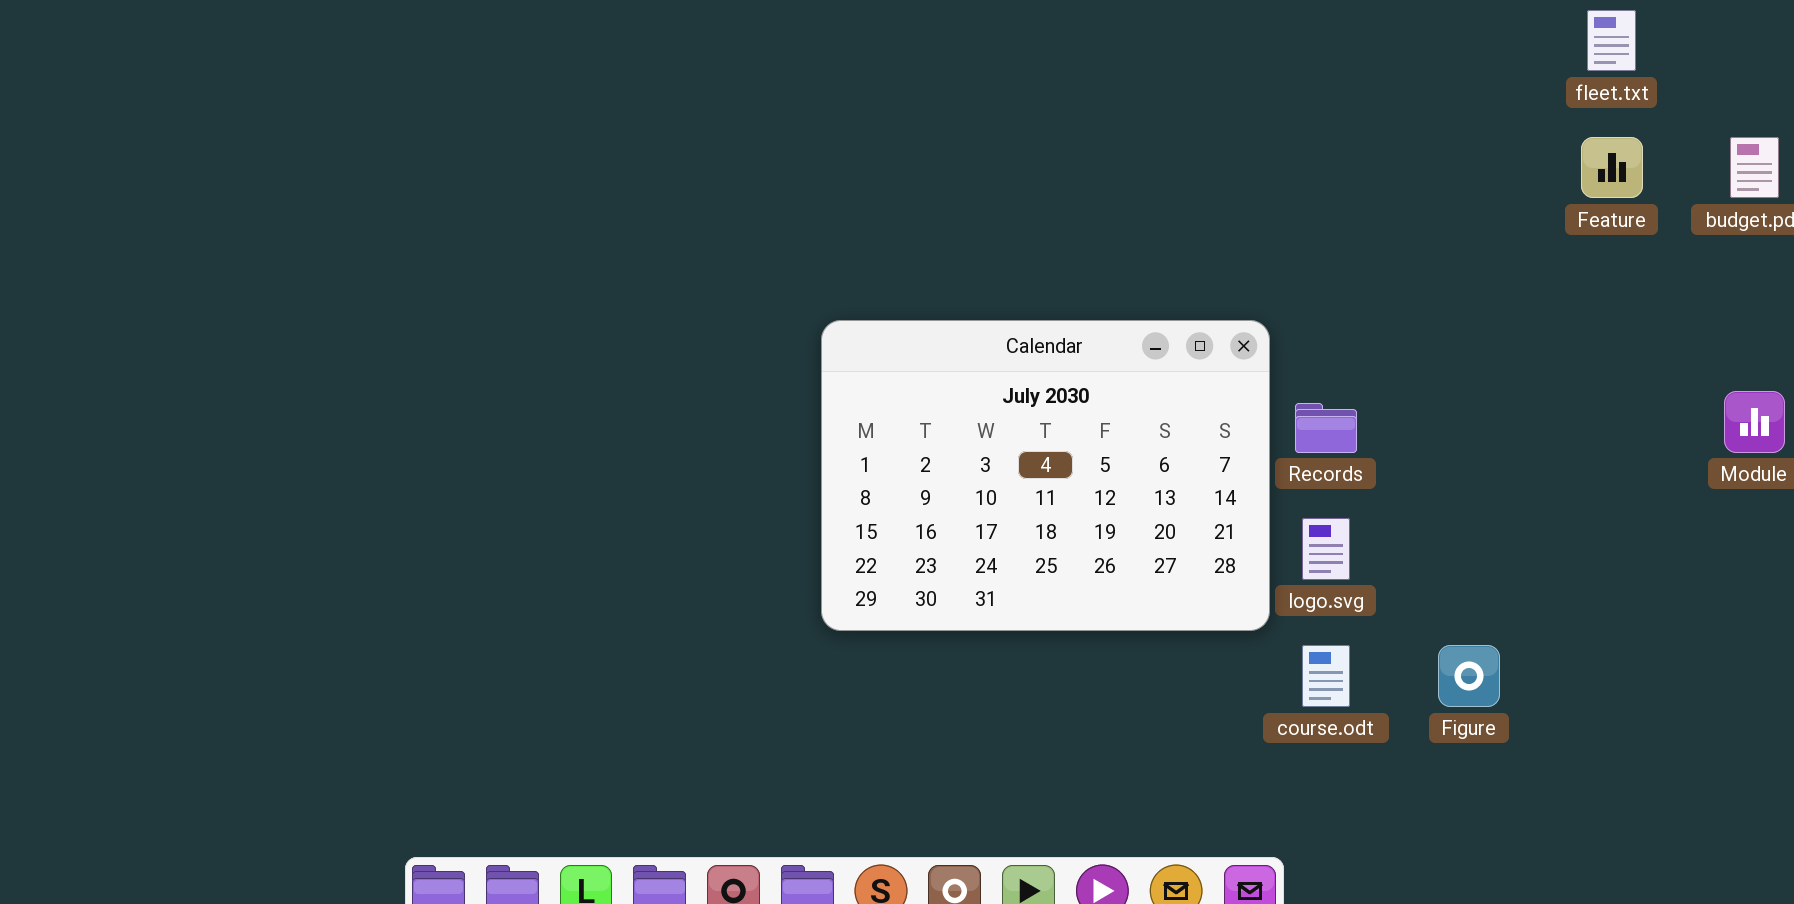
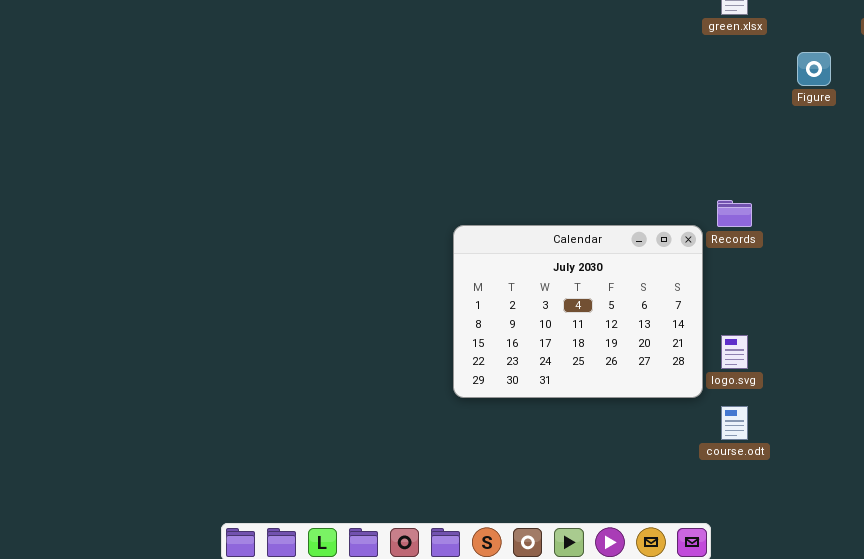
Records: [1295,403,1357,453] -> [717,200,752,227], moved
Figure: [1438,645,1500,707] -> [797,52,831,86], moved

